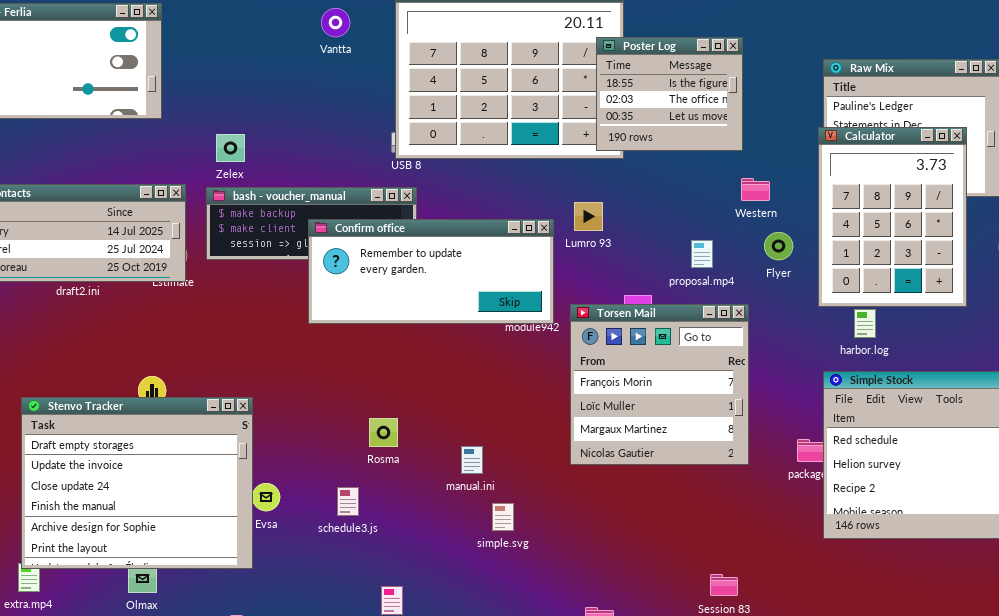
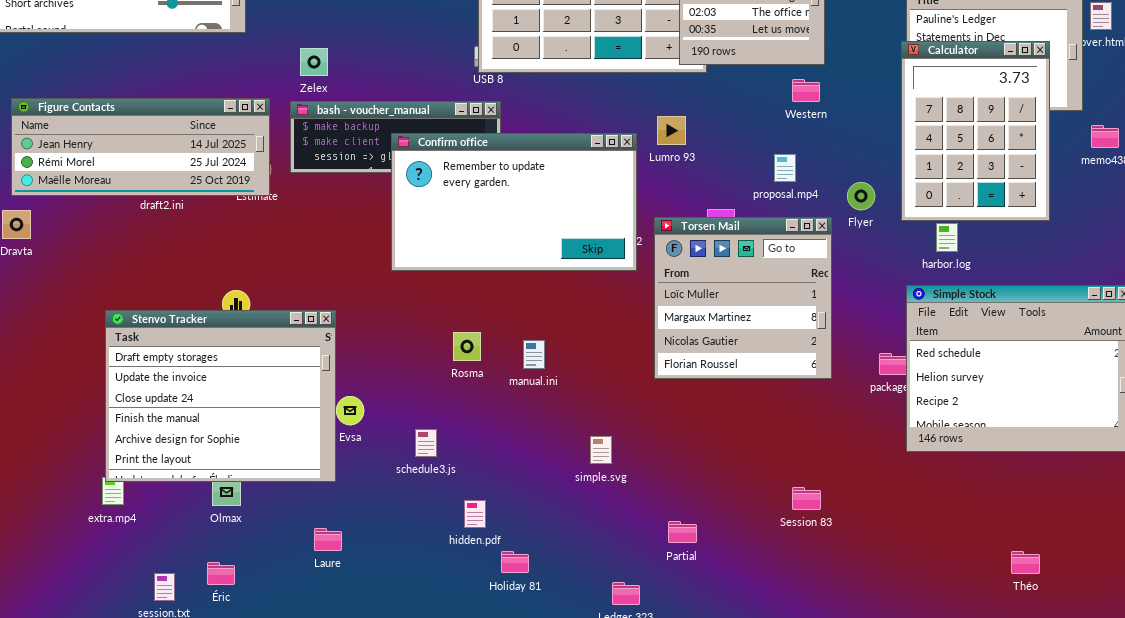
Western: [741,178,770,201] -> [792,79,820,102], moved
Confirm office: [308,219,554,324] -> [391,133,637,271], resized
Flyer: [764,232,793,260] -> [847,182,875,210], moved
Torsen Mail: [570,304,749,465] -> [654,217,832,379], scrolled down 1 row
manual.ini: [461,446,483,474] -> [523,340,545,369], moved
schedule3.js: [337,487,359,516] -> [415,429,437,457], moved
simple.svg: [492,503,514,531] -> [590,436,612,464], moved

